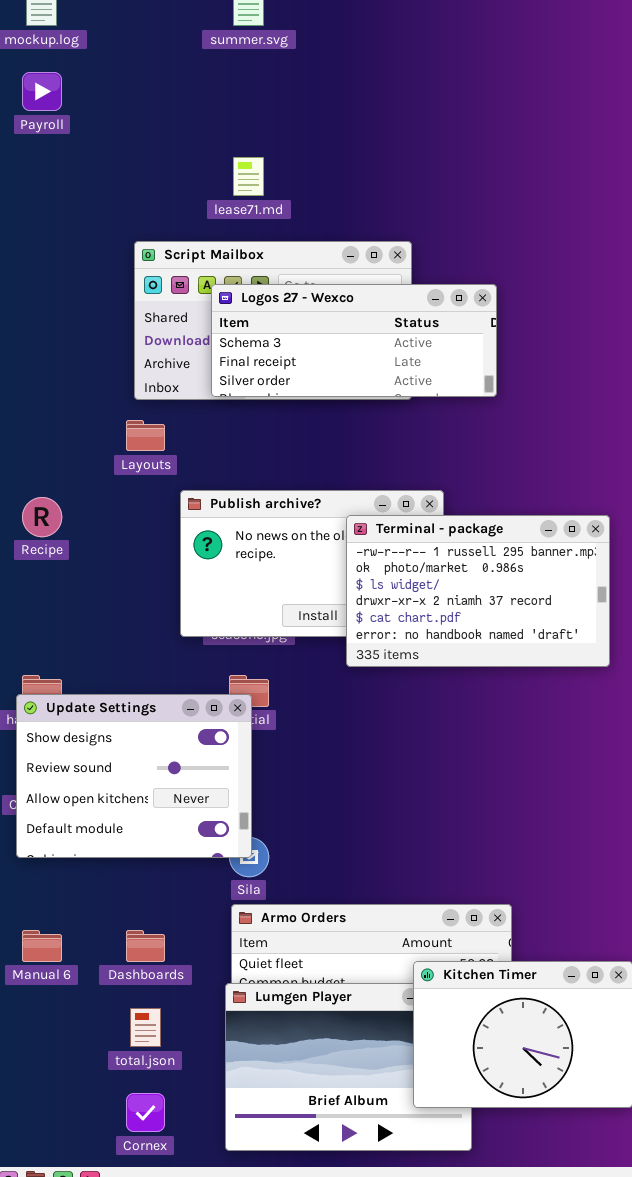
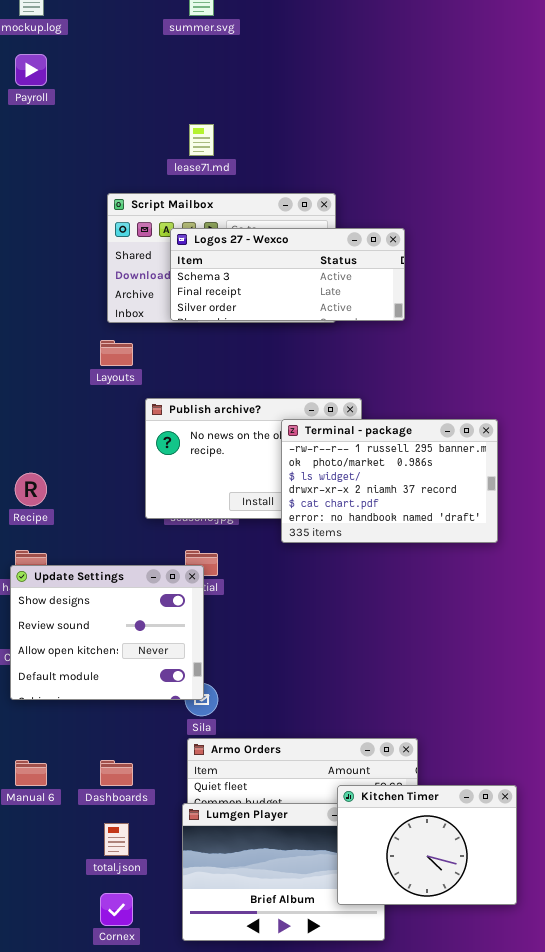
Recipe: [22,497,62,537] -> [15,473,47,506], moved

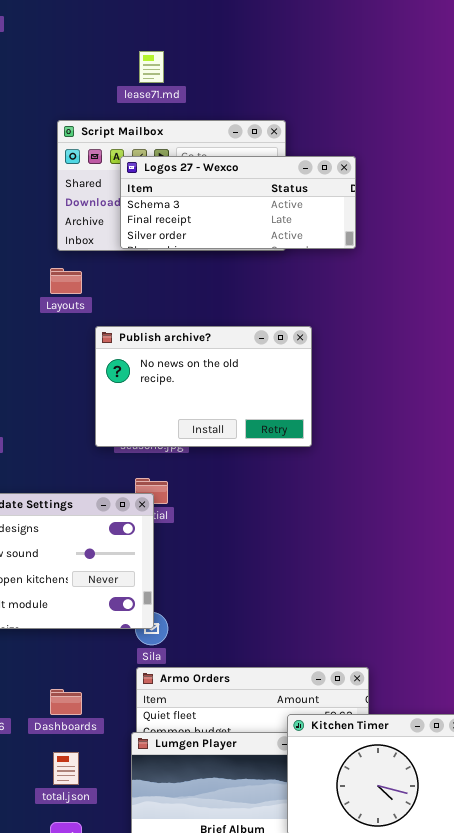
Terminal - package: [281,419,498,543] -> none, closed

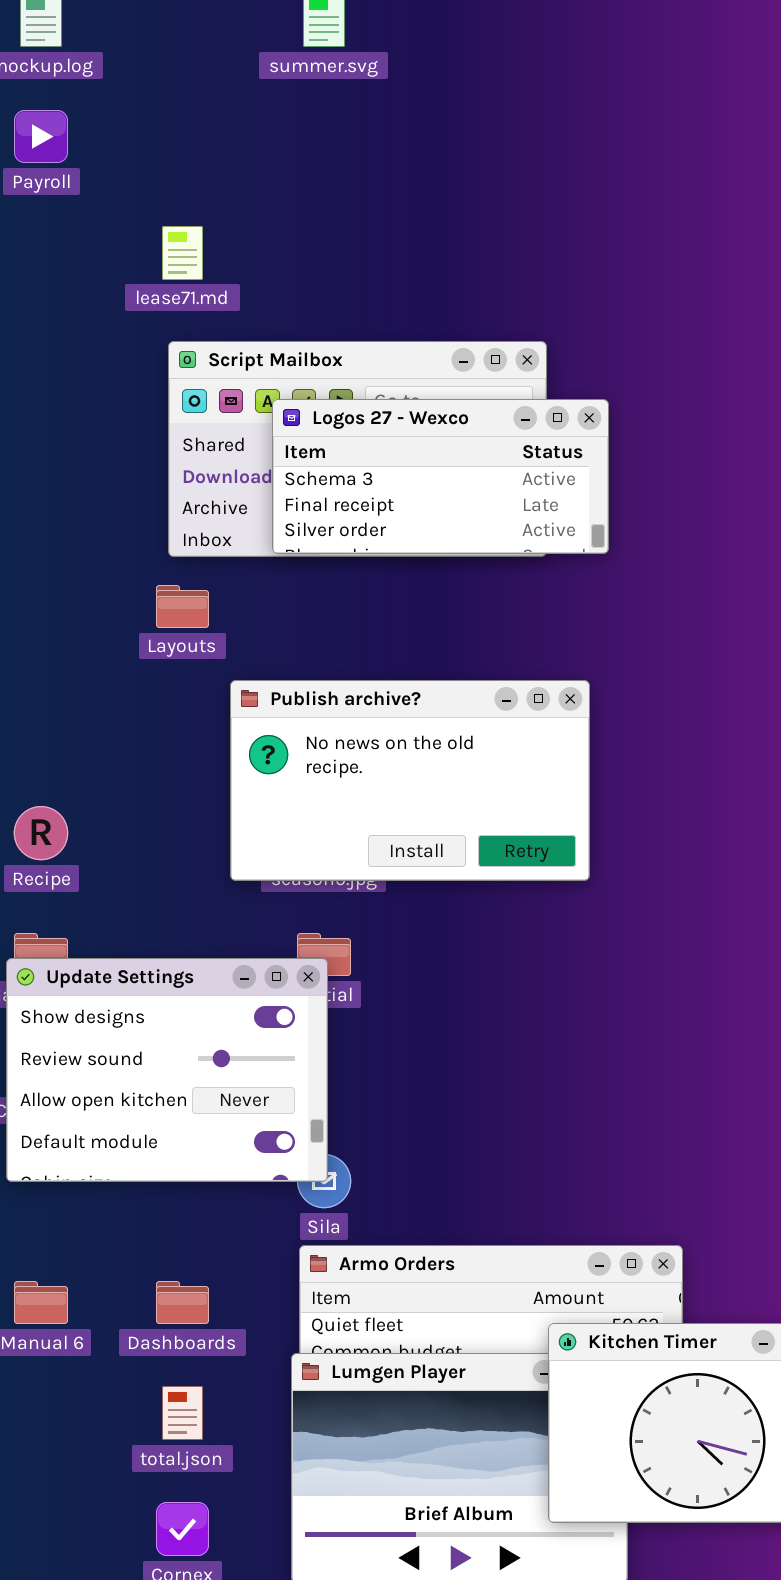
lease71.md: [139,51,164,83] -> [162,226,203,280], moved
Logos 27 - Wexco: [120,156,356,249] -> [272,399,609,554], resized

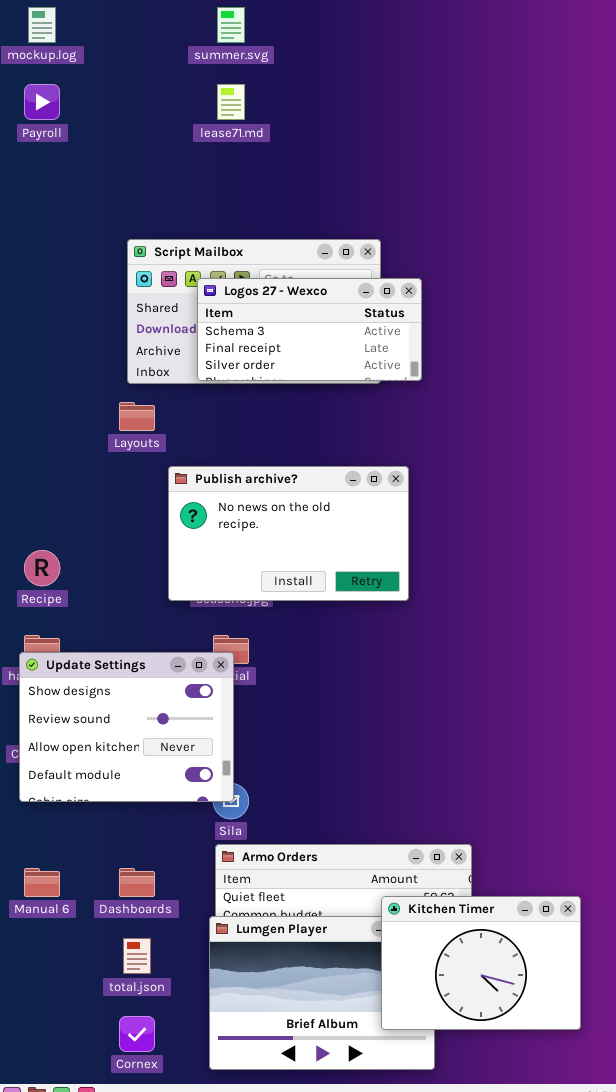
lease71.md: [162,226,203,280] -> [217,84,245,120], moved

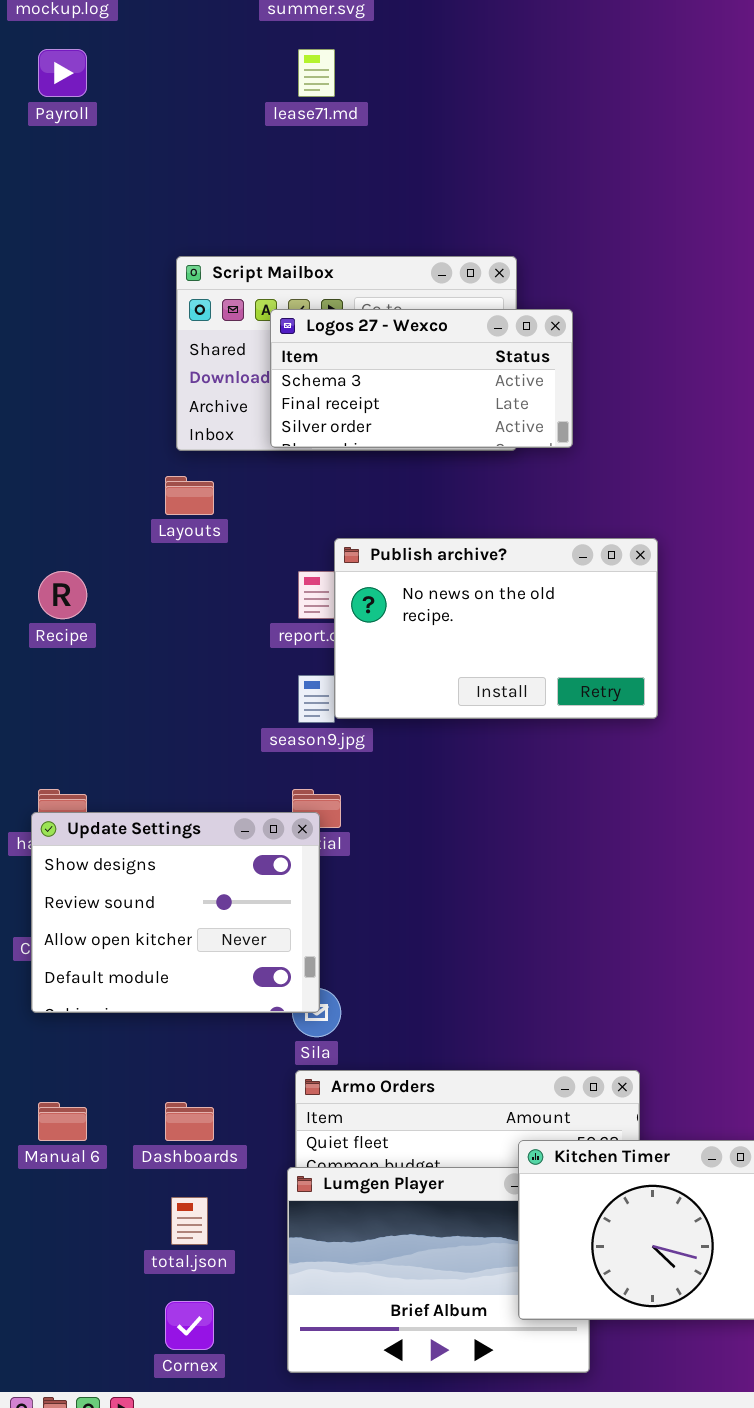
Publish archive?: [168,466,409,601] -> [334,538,658,719], moved
Recipe: [24,550,60,586] -> [38,571,87,619], moved

